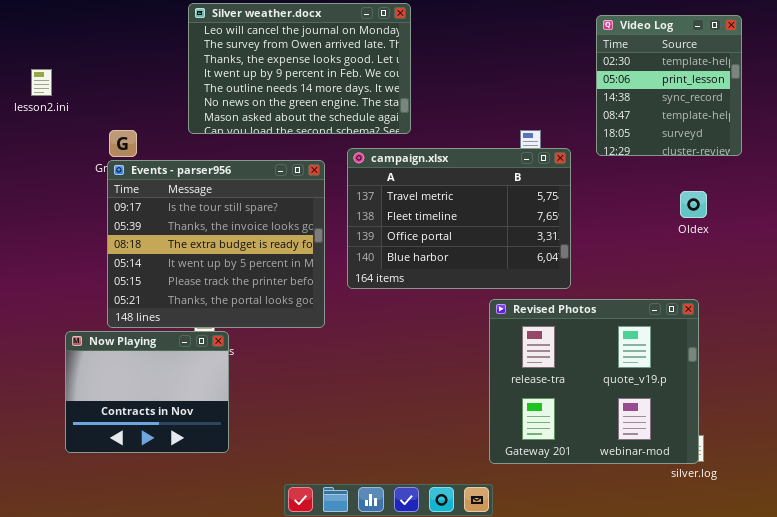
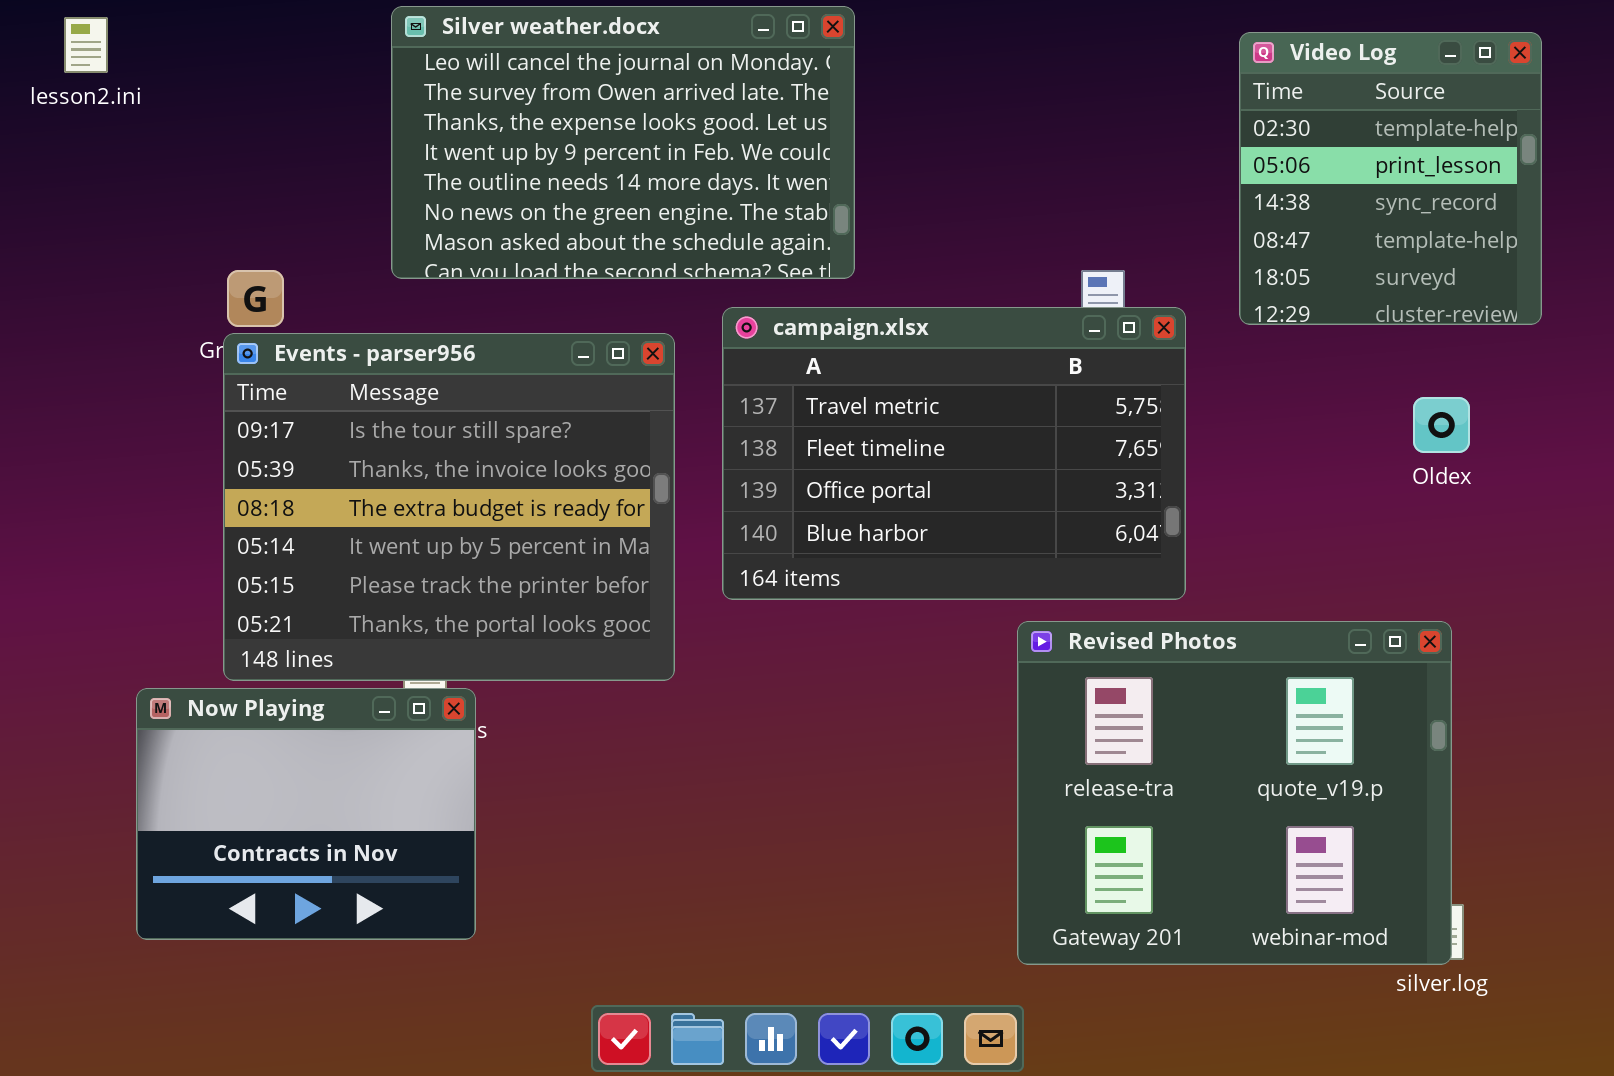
lesson2.ini: [31,69,52,96] -> [64,17,108,73], moved

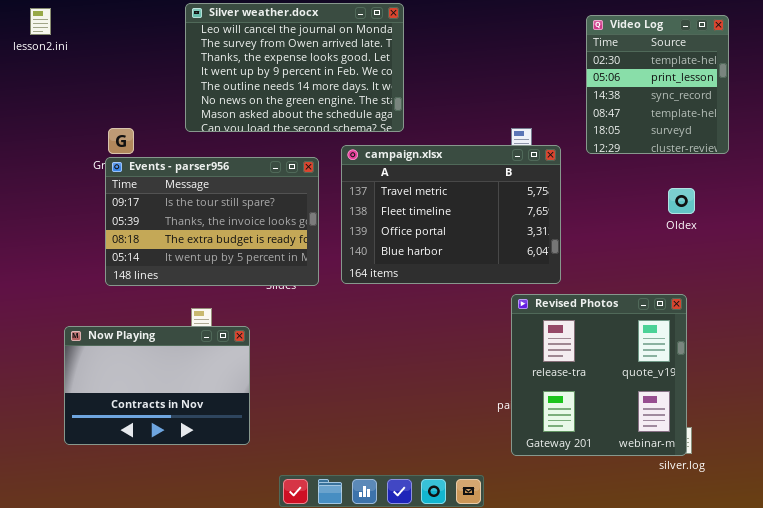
Events - parser956: [223,333,675,681] -> [105,157,319,286], resized
Revised Photos: [1017,621,1452,965] -> [511,294,687,456], resized
Now Playing: [136,688,476,940] -> [64,326,250,445], resized

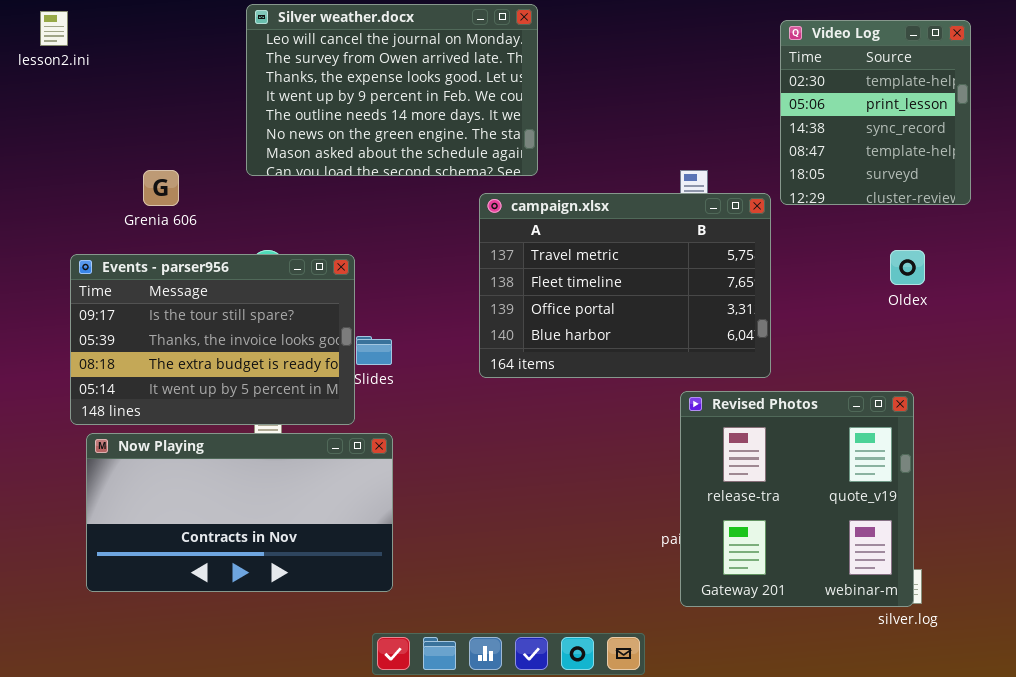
campaign.xlsx: [341,145,561,284] -> [479,193,771,378], moved
Events - parser956: [105,157,319,286] -> [70,254,355,425], moved
Now Playing: [64,326,250,445] -> [86,433,393,592], resized

